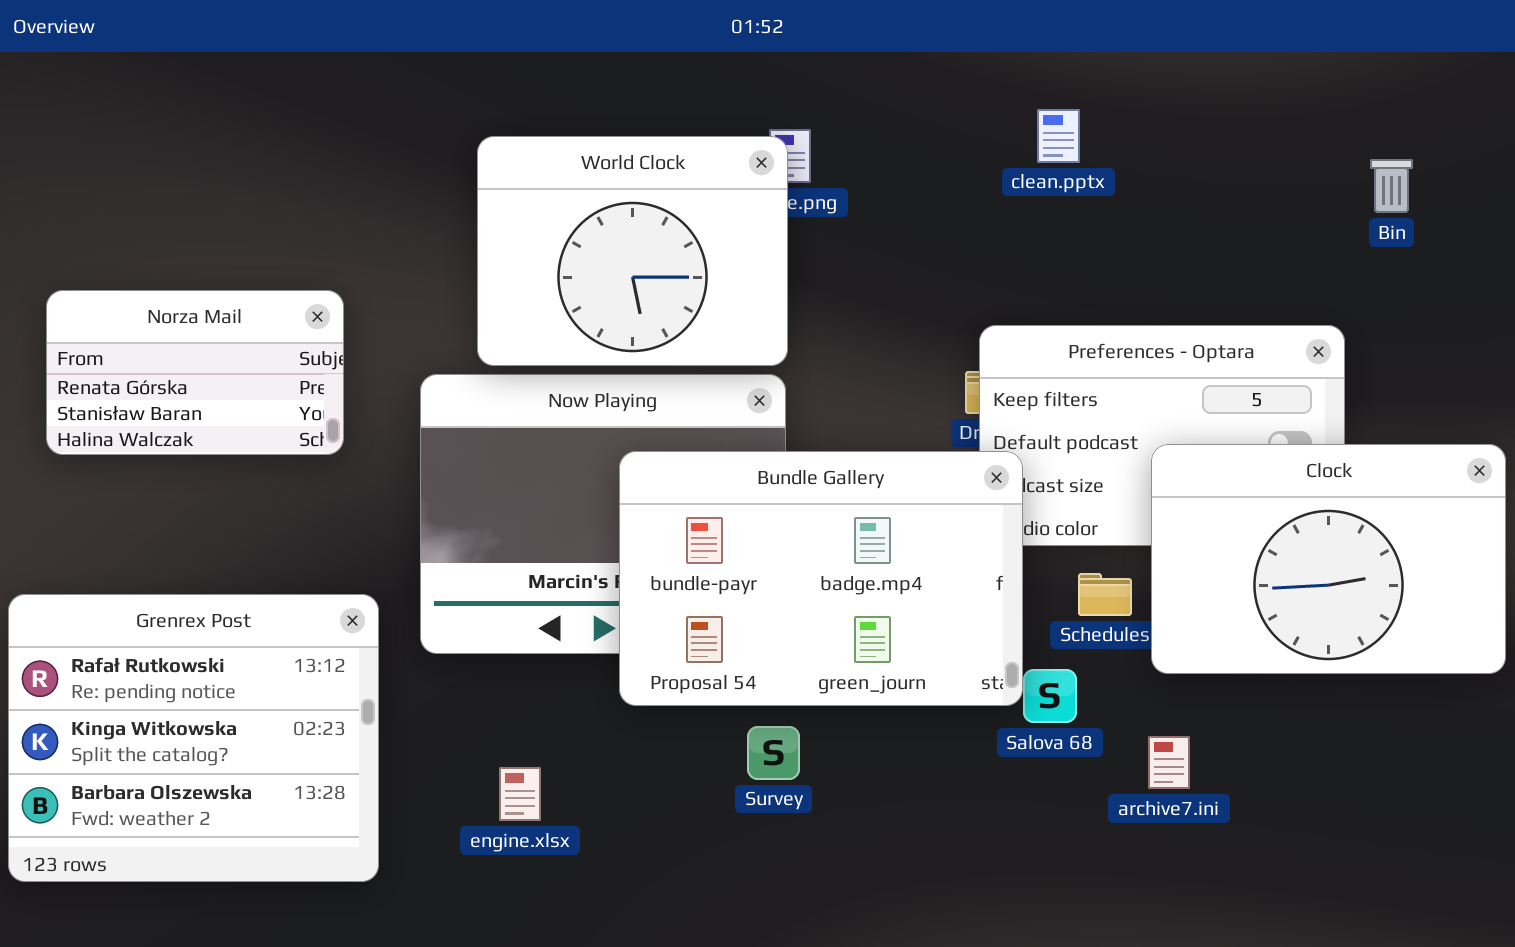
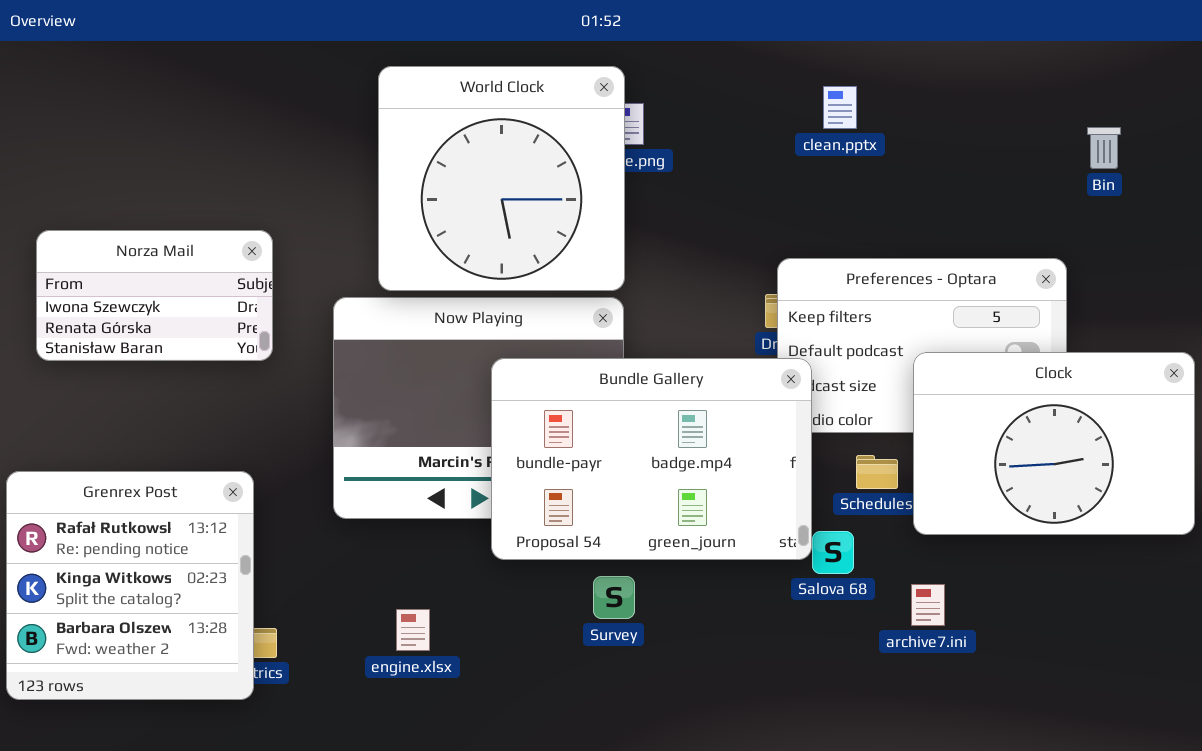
World Clock: [477,136,788,366] -> [378,66,625,291], resized
Norza Mail: [46,290,344,455] -> [36,230,273,361], scrolled up 1 row
Grenrex Post: [8,594,379,882] -> [6,471,254,700], resized

